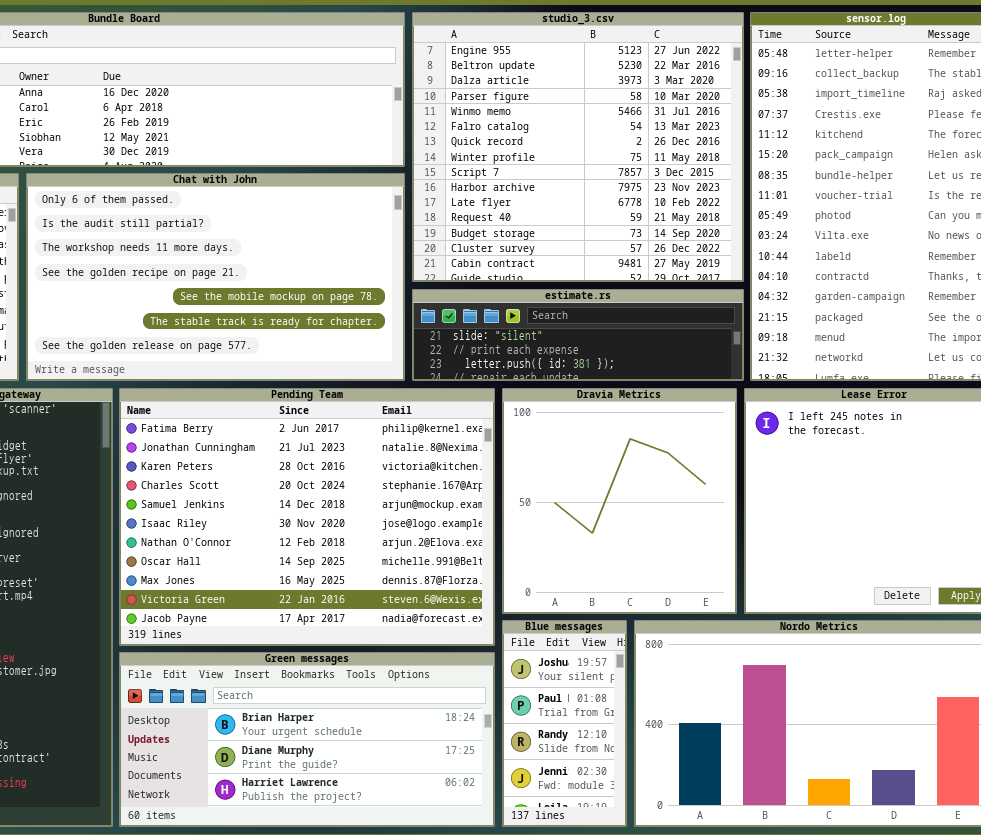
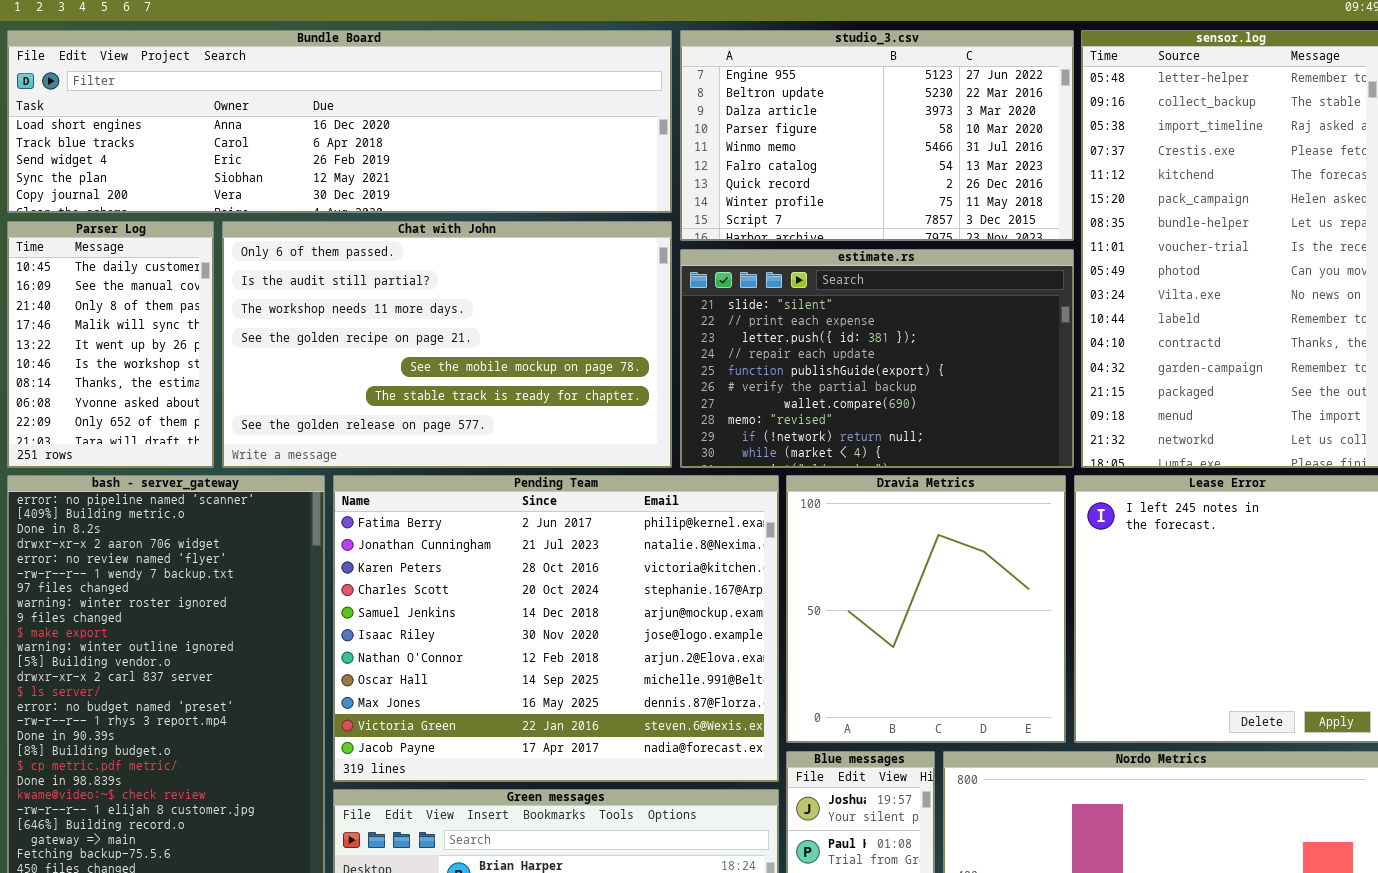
studio_3.csv: [412,12,744,282] -> [680,30,1074,241], resized
estimate.rs: [412,289,744,381] -> [680,249,1074,468], resized

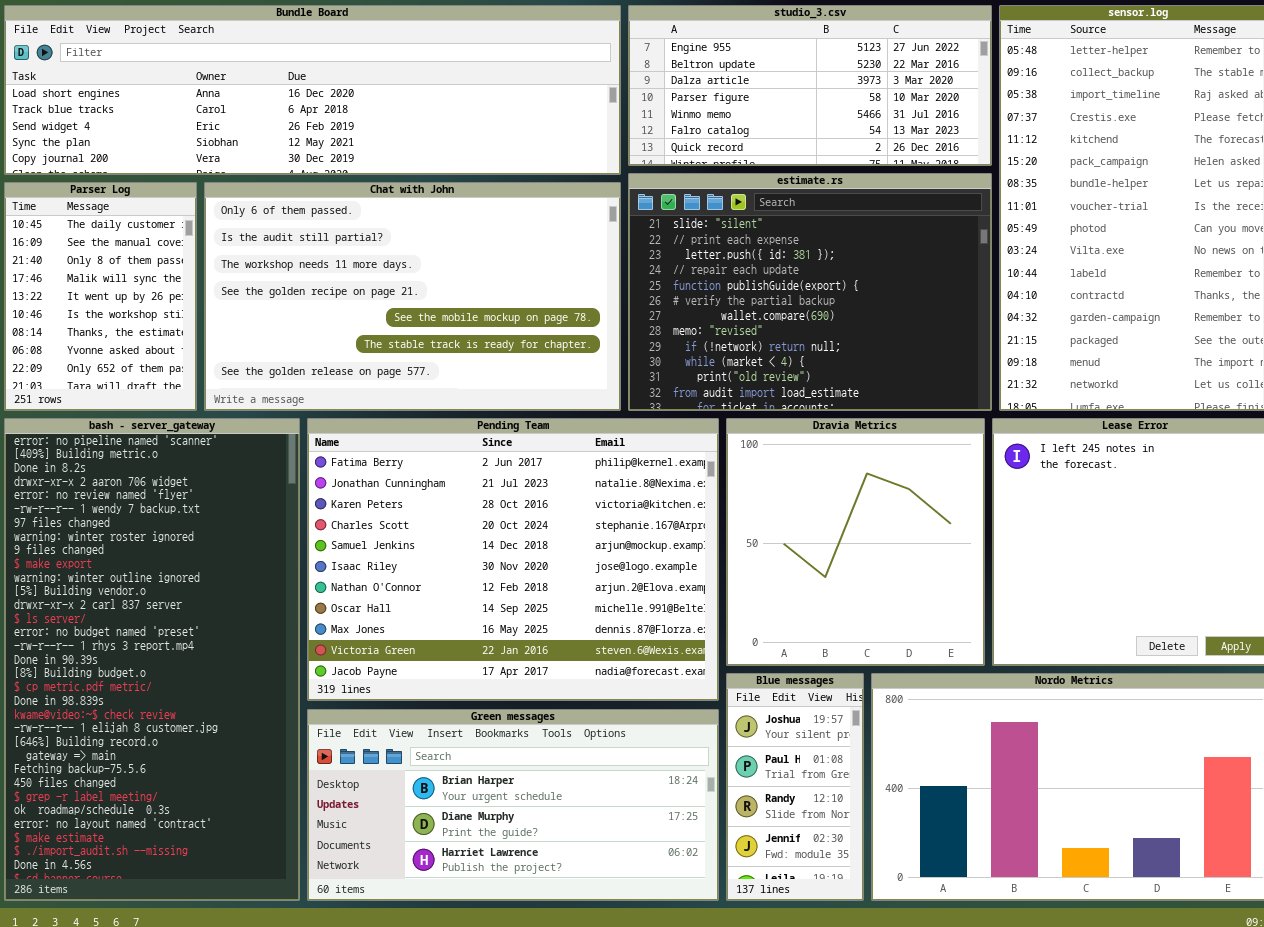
studio_3.csv: [680,30,1074,241] -> [628,5,992,166], resized
estimate.rs: [680,249,1074,468] -> [628,173,992,411], resized

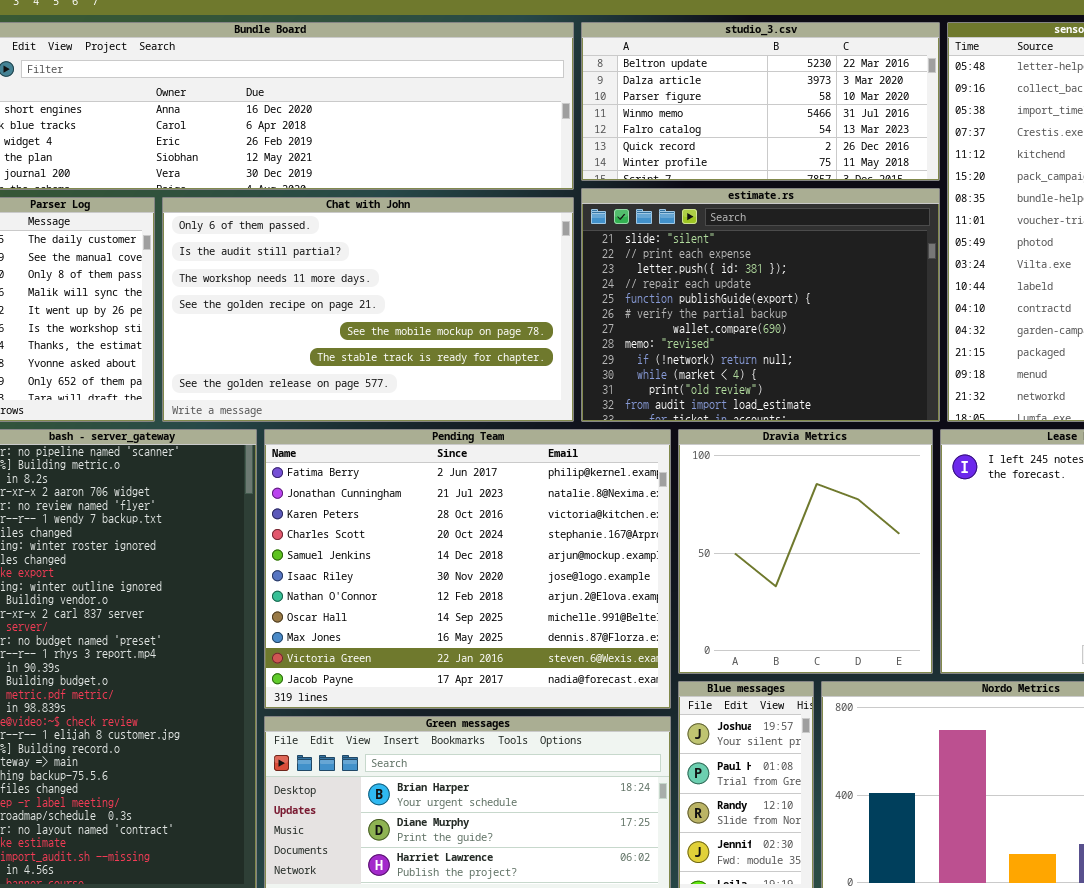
studio_3.csv: [628,5,992,166] -> [581,22,940,181], scrolled down 1 row

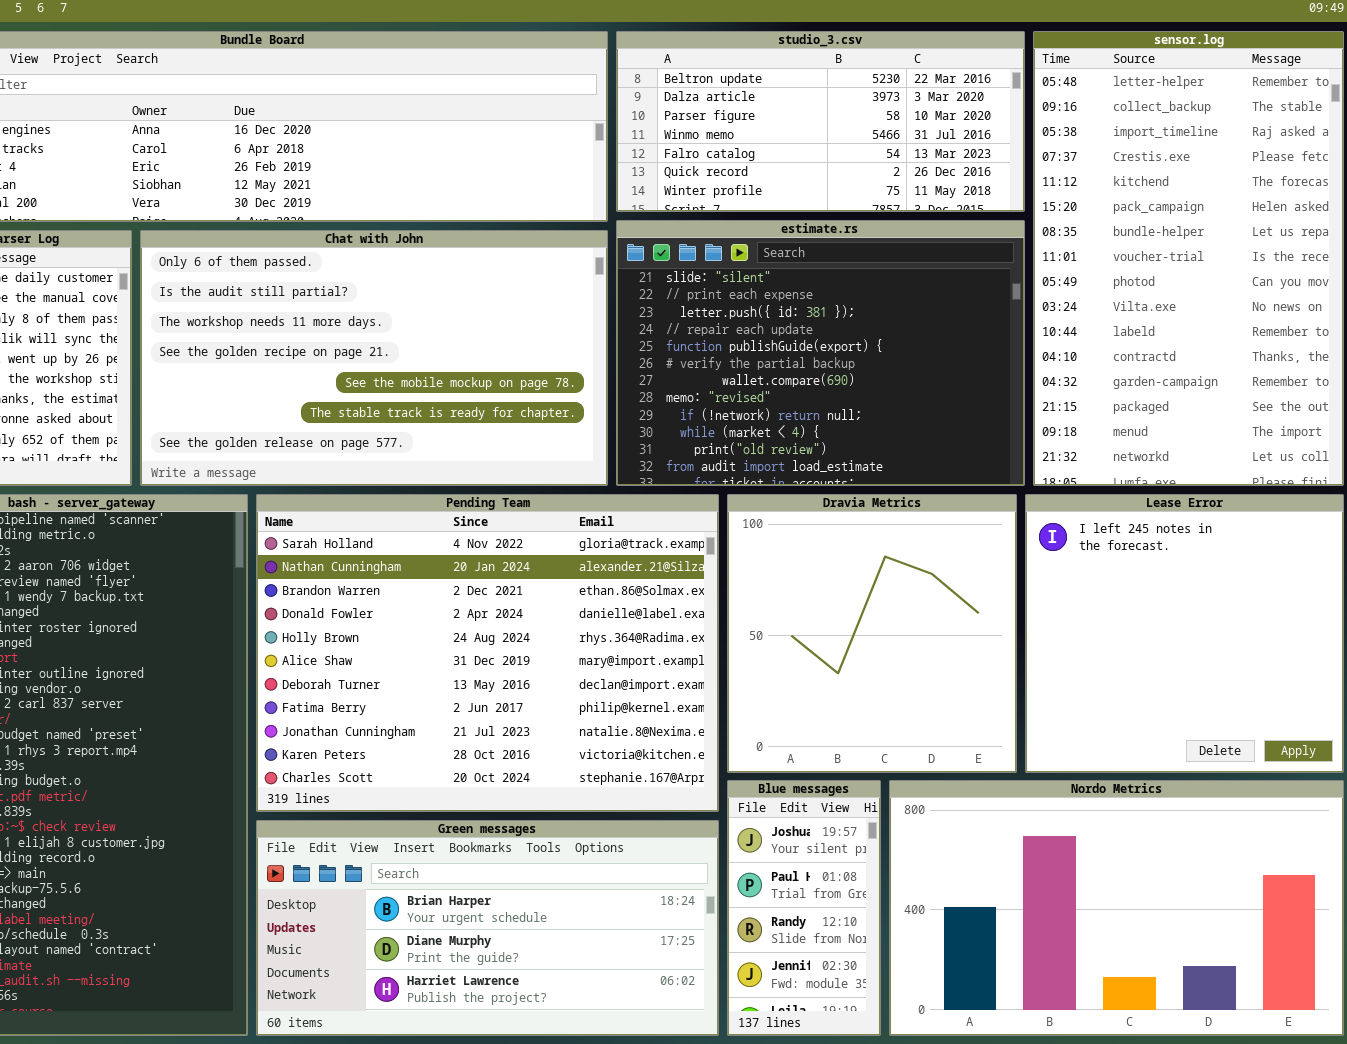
Pending Team: [264,429,671,709] -> [256,494,719,812], scrolled up 7 rows

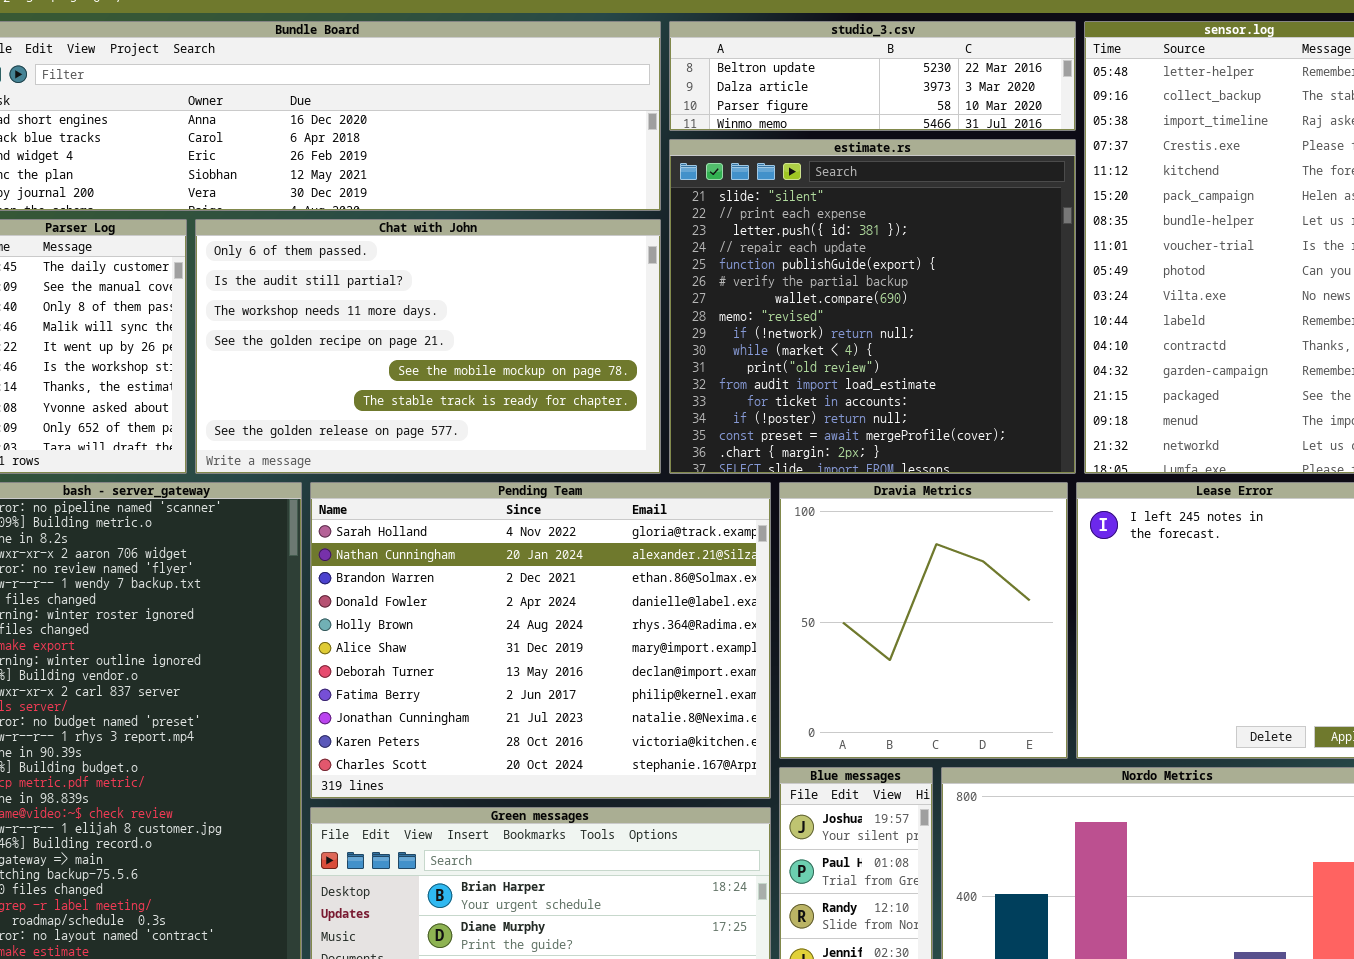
studio_3.csv: [616,31,1025,212] -> [669,21,1076,131], resized
estimate.rs: [616,220,1025,486] -> [669,139,1076,474], resized

